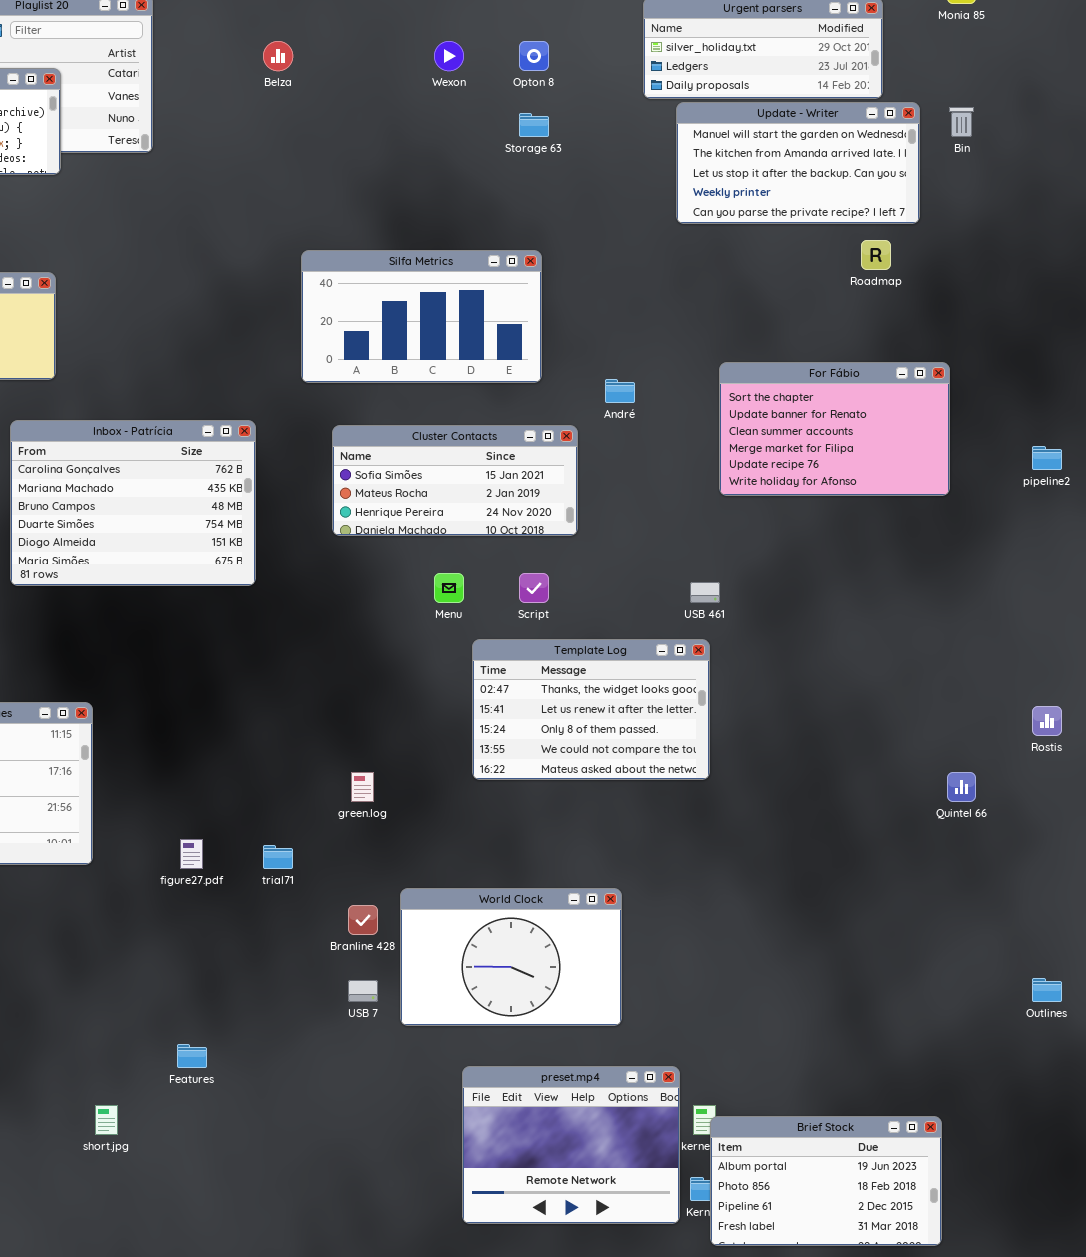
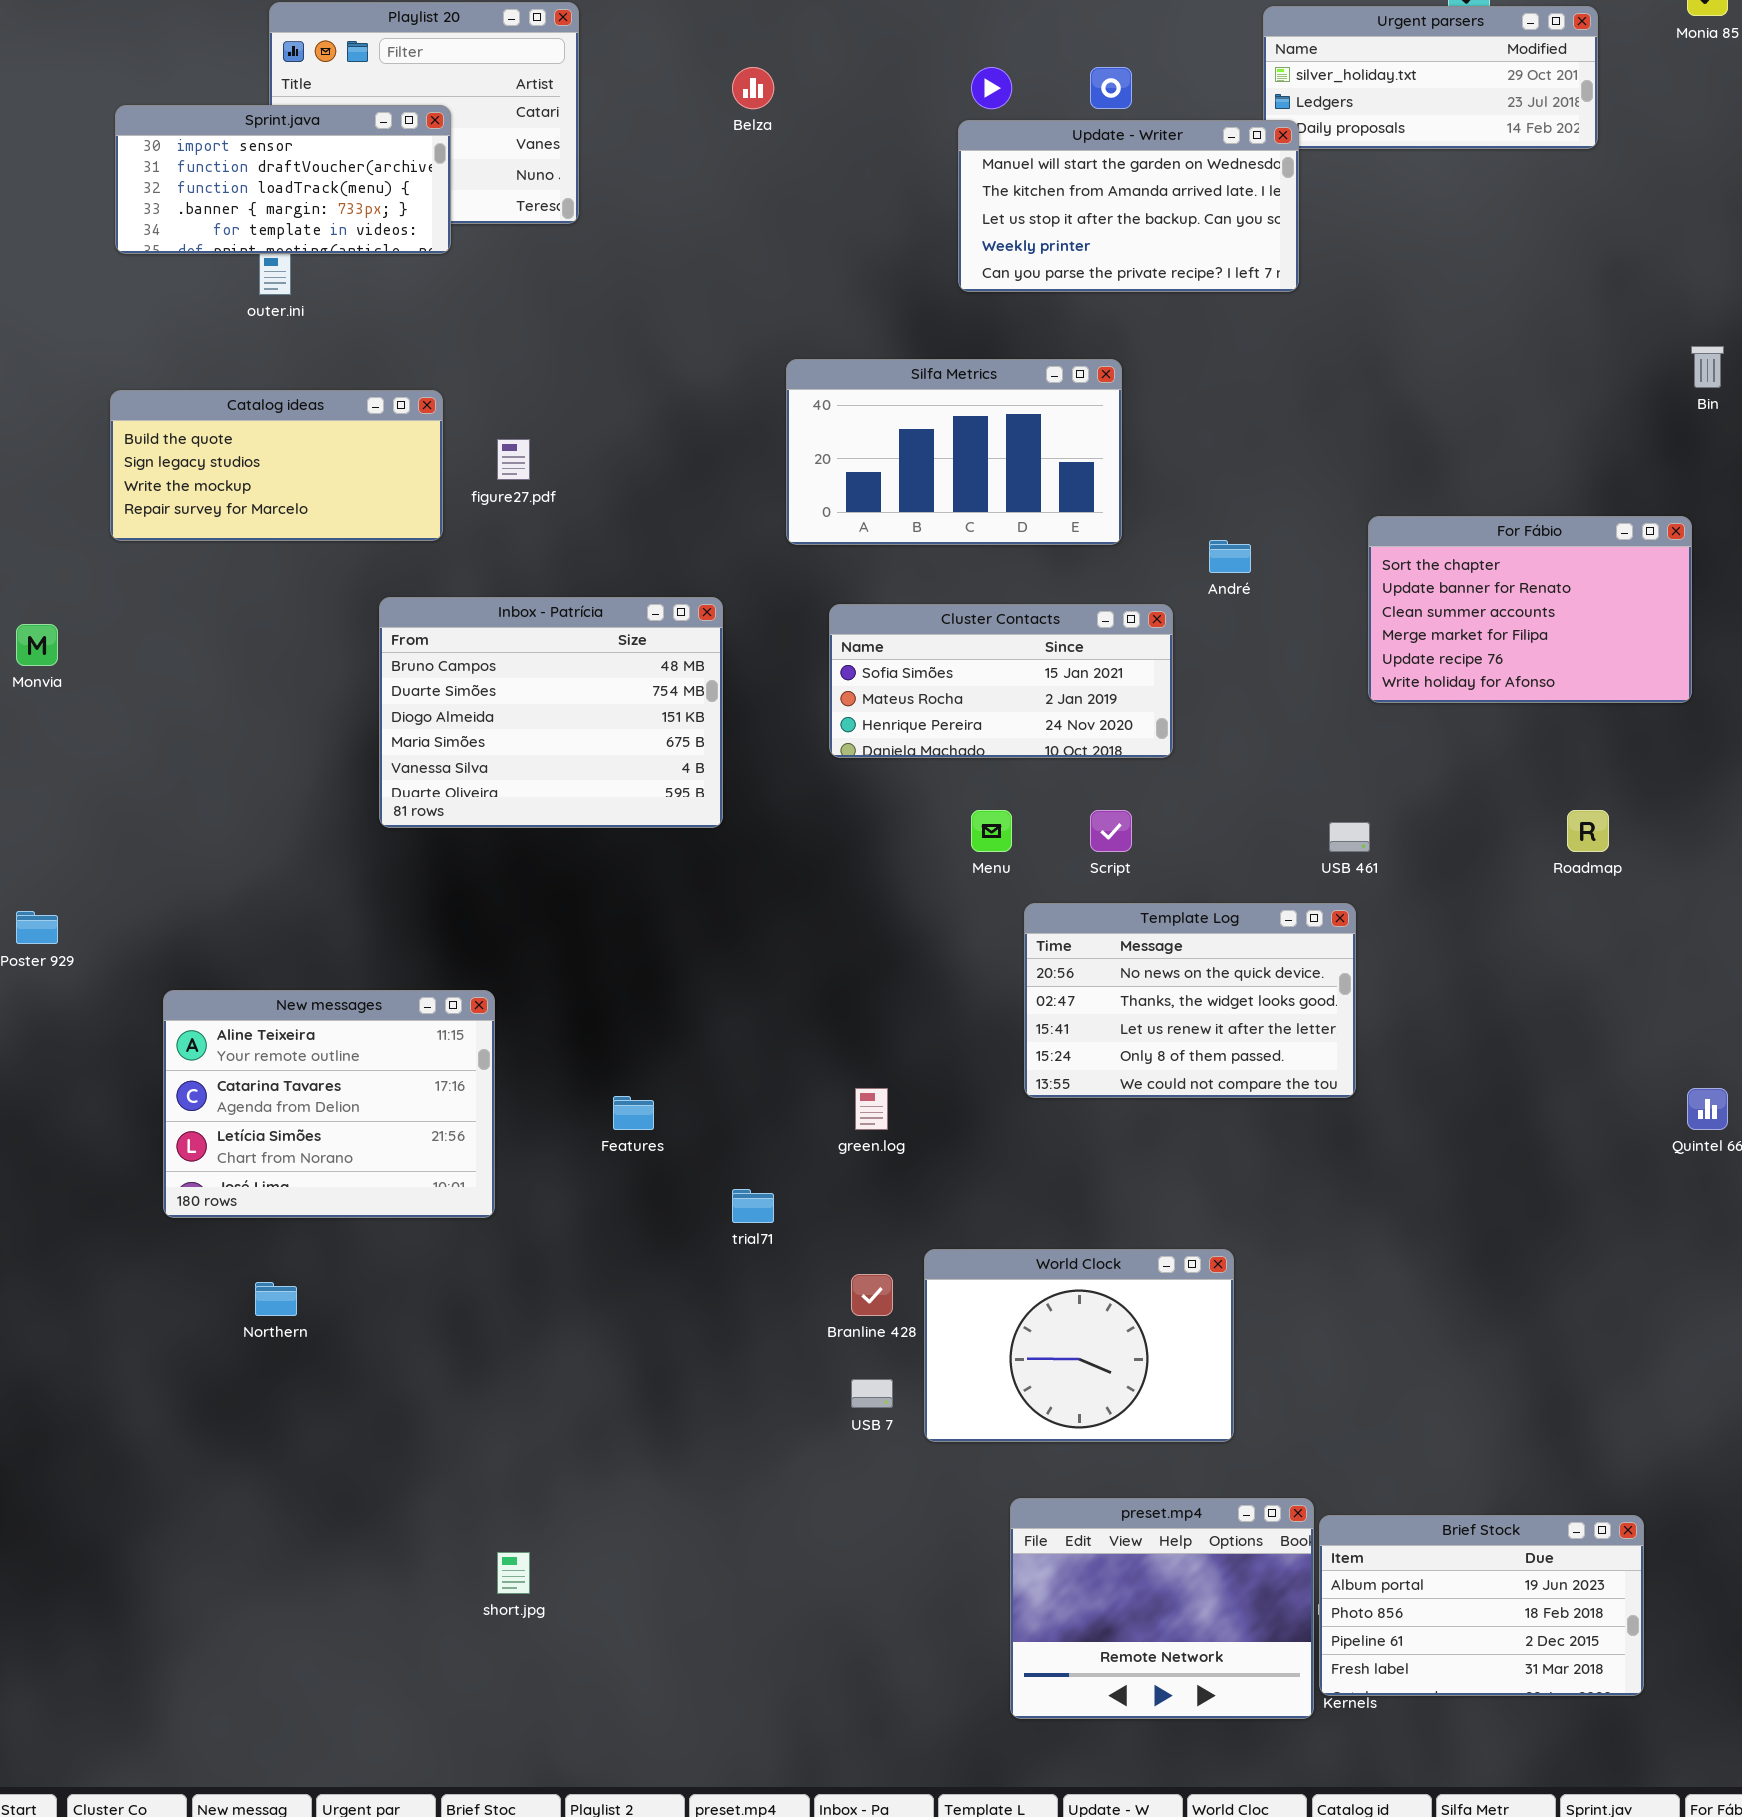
Update - Writer: [676,102,920,224] -> [958,120,1299,292], moved
Bin: [949,107,974,137] -> [1691,346,1724,388], moved
Roadmap: [861,240,891,270] -> [1567,810,1609,852], moved
Inbox - Patrícia: [10,420,256,586] -> [379,597,723,828], scrolled down 2 rows
Template Log: [472,639,710,780] -> [1024,903,1356,1098], scrolled up 1 row
figure27.pdf: [180,839,203,869] -> [497,439,530,480], moved
Features: [177,1044,207,1068] -> [613,1096,654,1130], moved
Brief Stock: [710,1116,942,1246] -> [1319,1515,1644,1696], moved

